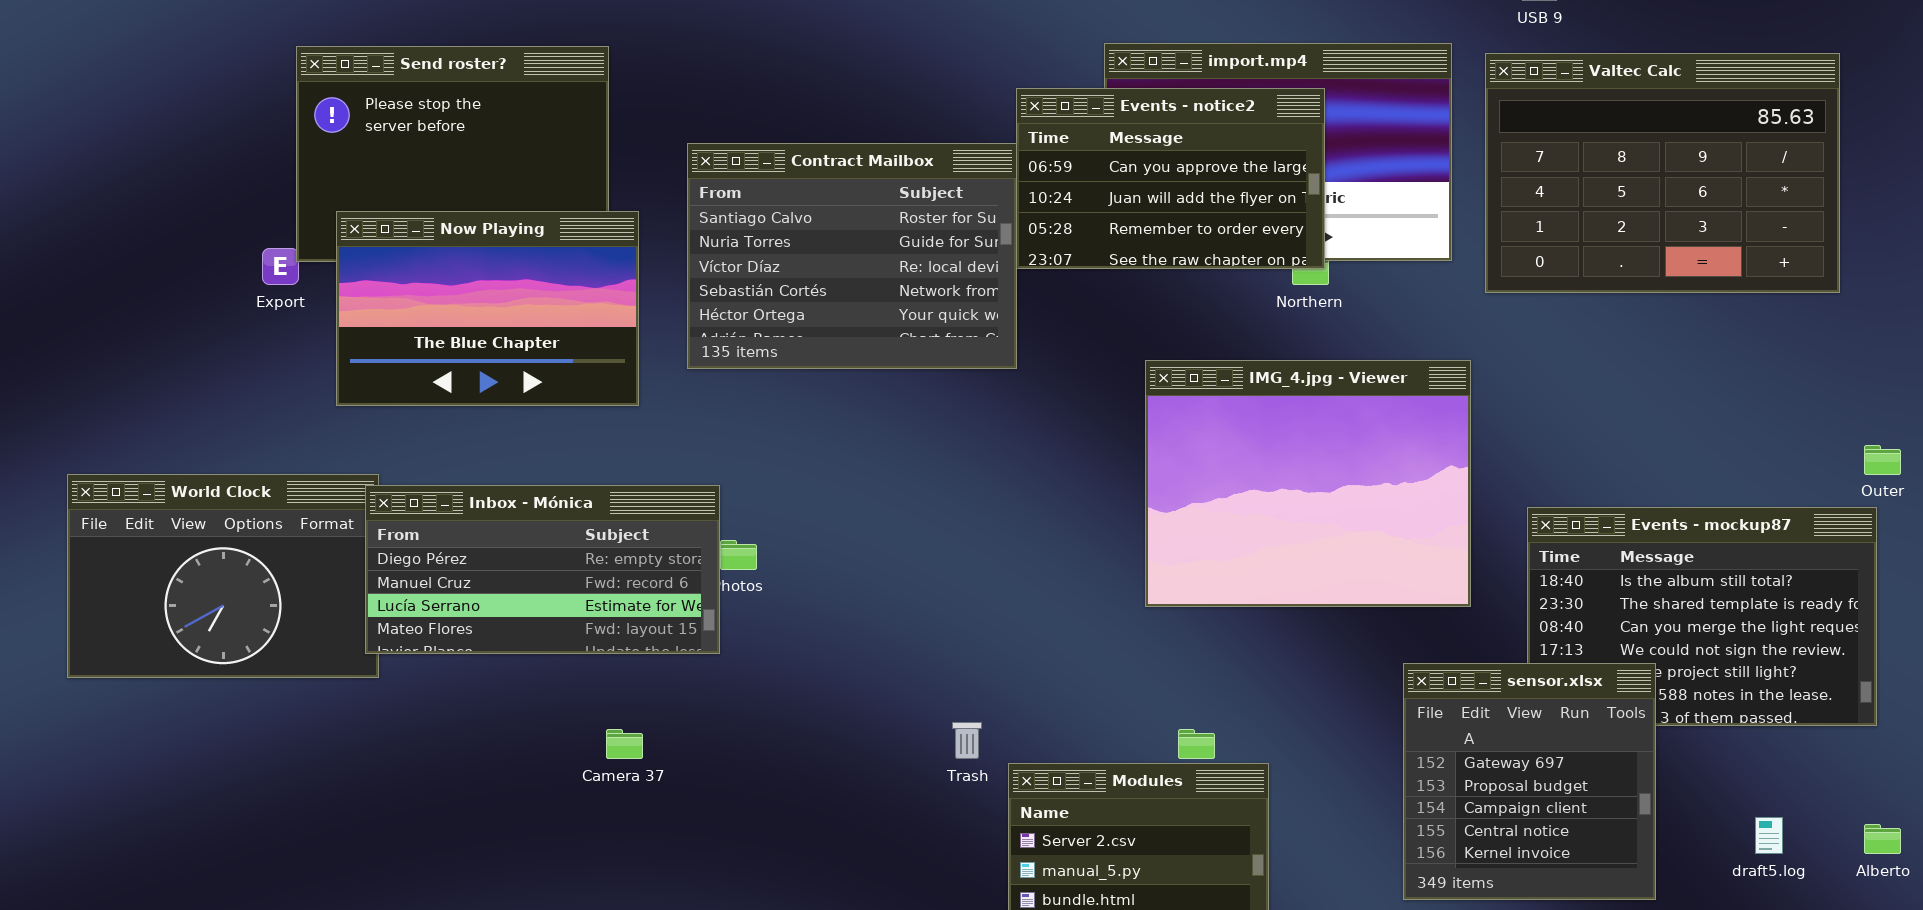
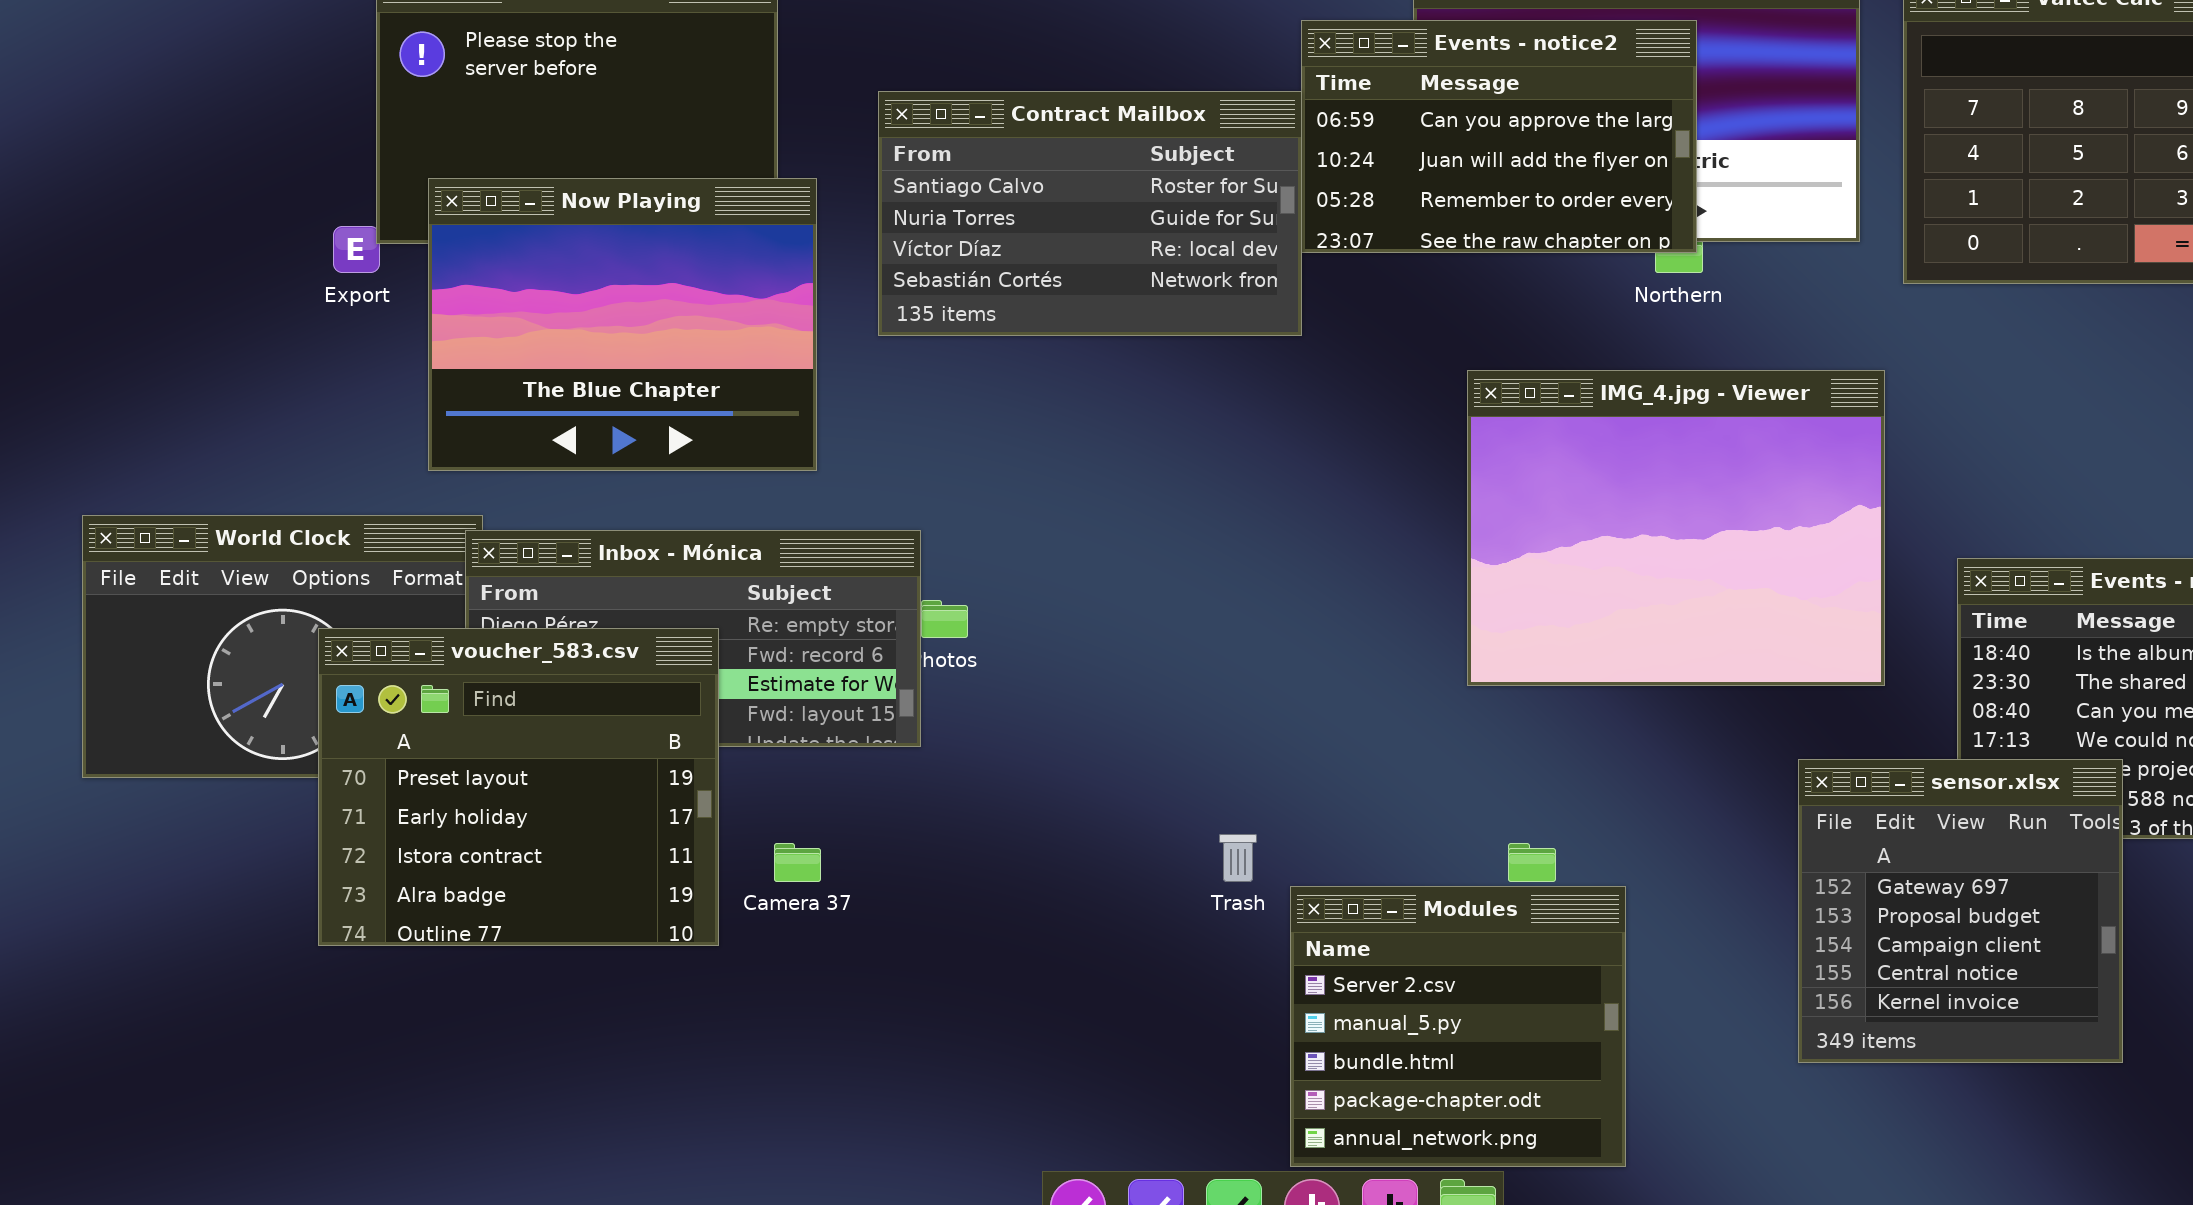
Contract Mailbox: [687,143,1017,369] -> [878,91,1302,336], resized
Now Playing: [336,211,639,406] -> [428,178,817,471], resized
voucher_583.csv: none -> [318,628,719,946], opened

